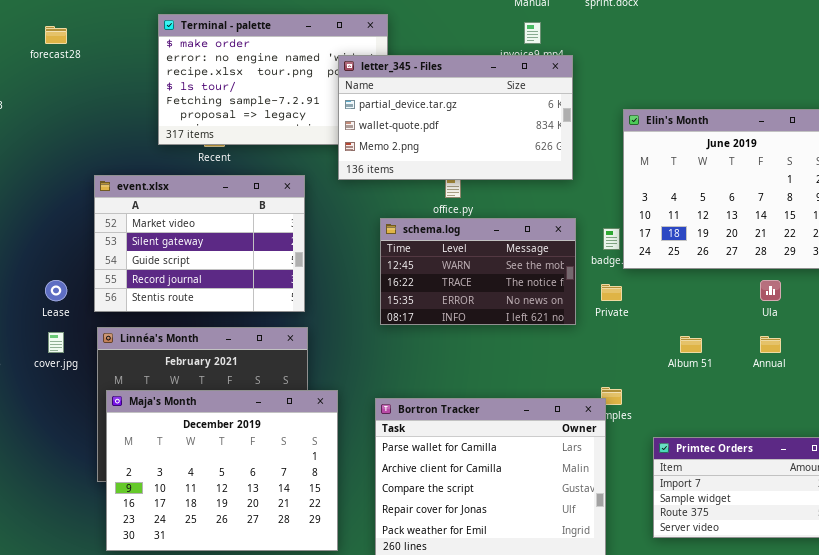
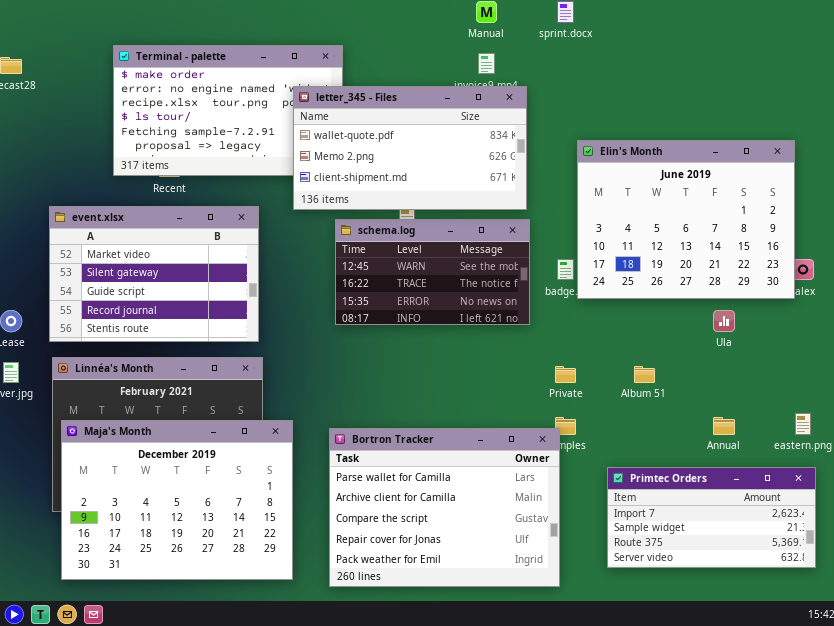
letter_345 - Files: [338,55,573,180] -> [293,86,527,210], scrolled down 1 row
schema.log: [380,218,576,325] -> [335,219,530,325], moved
Private: [601,284,622,301] -> [555,366,576,383], moved
Annual: [760,336,781,353] -> [713,417,735,435], moved

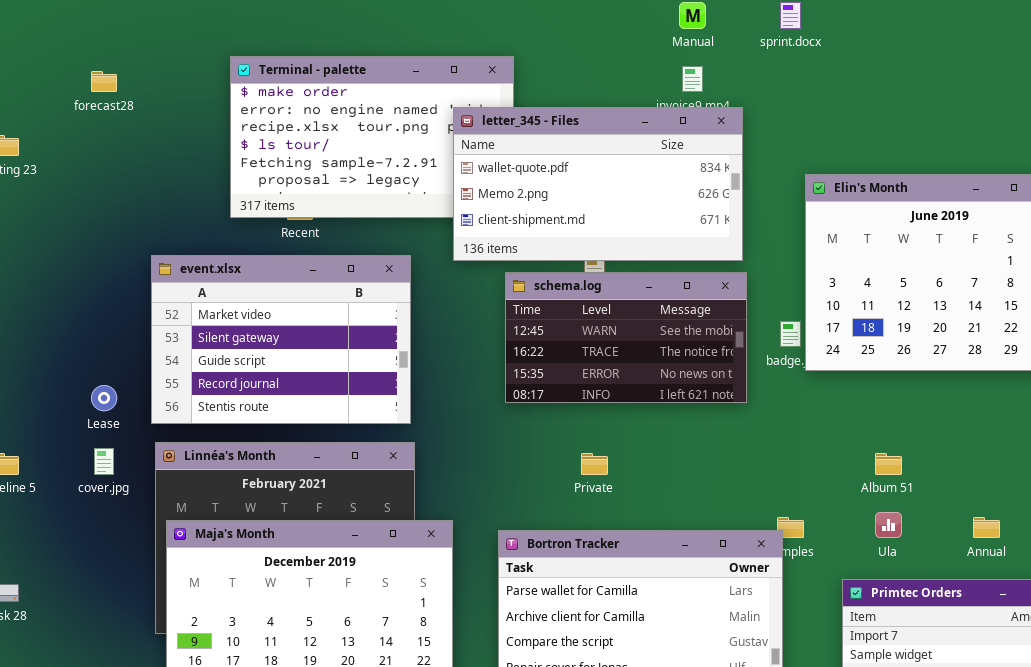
Ula: [713,310,735,332] -> [875,512,902,538], moved
Private: [555,366,576,383] -> [581,453,608,475], moved

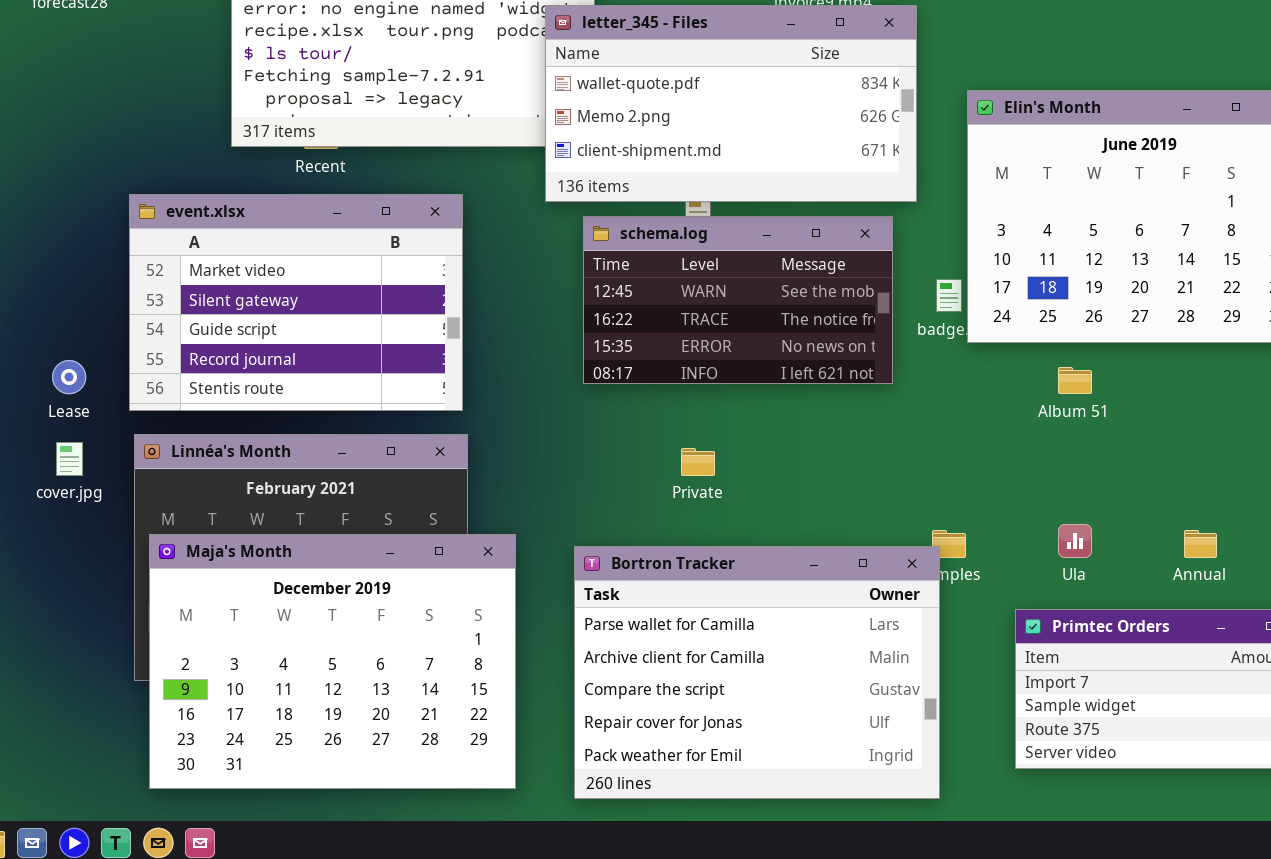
letter_345 - Files: [453,107,743,261] -> [545,5,917,202], moved
Album 51: [875,453,902,475] -> [1058,367,1092,394], moved

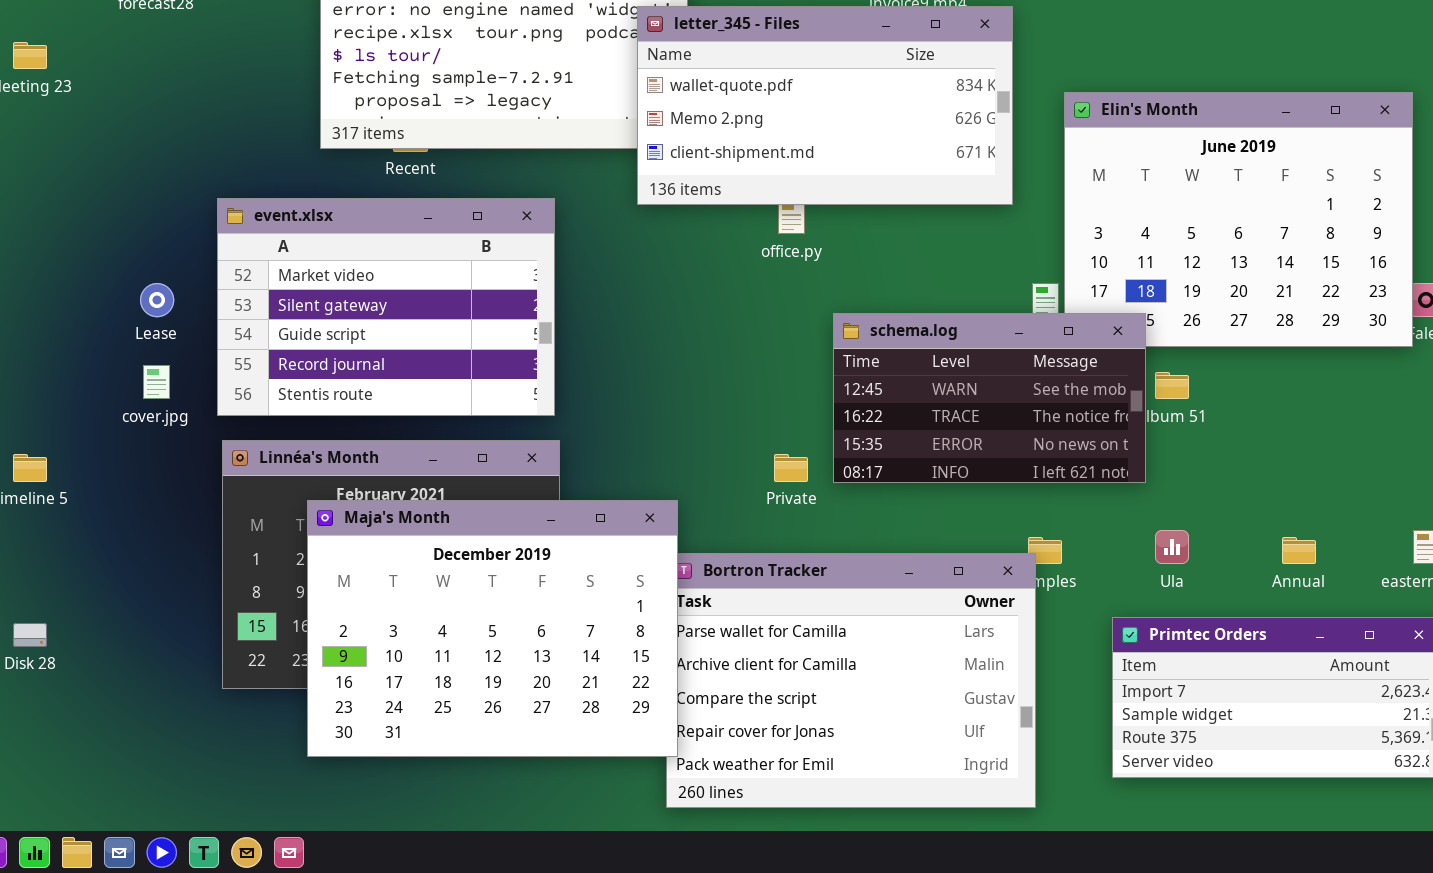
schema.log: [583,216,893,384] -> [833,313,1146,483], moved
Lease: [52,360,86,394] -> [140,283,174,317], moved
cover.jpg: [56,442,83,476] -> [143,365,170,399], moved
Maja's Month: [149,534,516,789] -> [307,500,678,757], moved

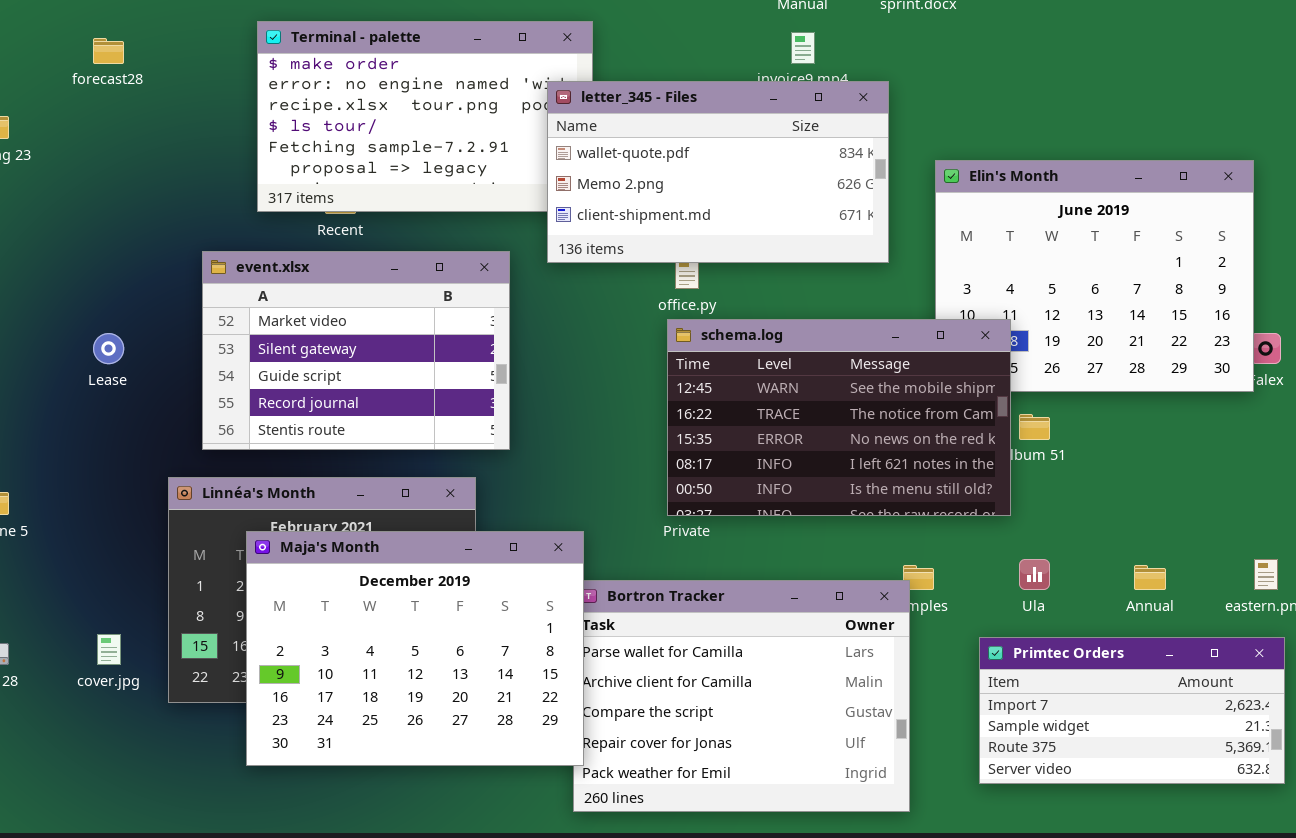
event.xlsx: [217,198,555,416] -> [202,251,510,450], moved
schema.log: [833,313,1146,483] -> [667,319,1011,516], resized
cover.jpg: [143,365,170,399] -> [97,634,121,665], moved

